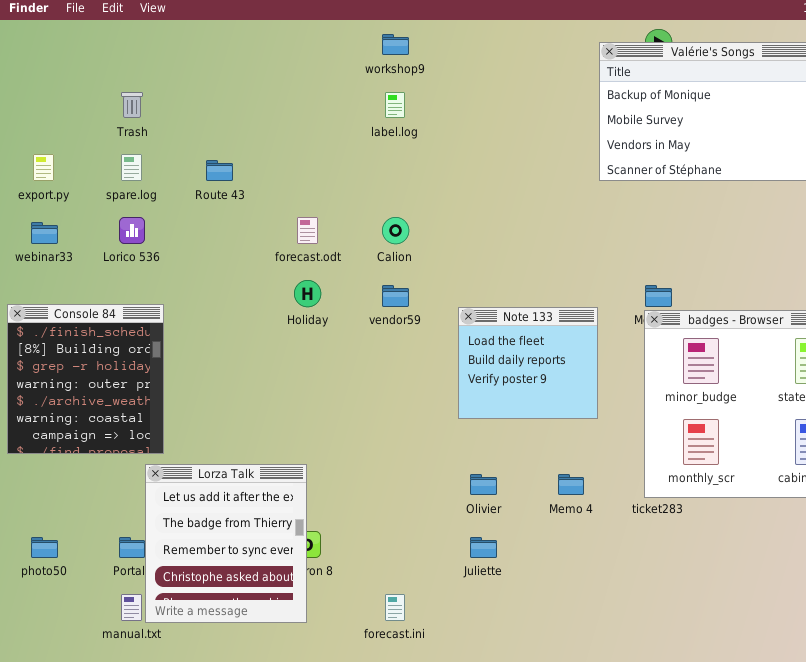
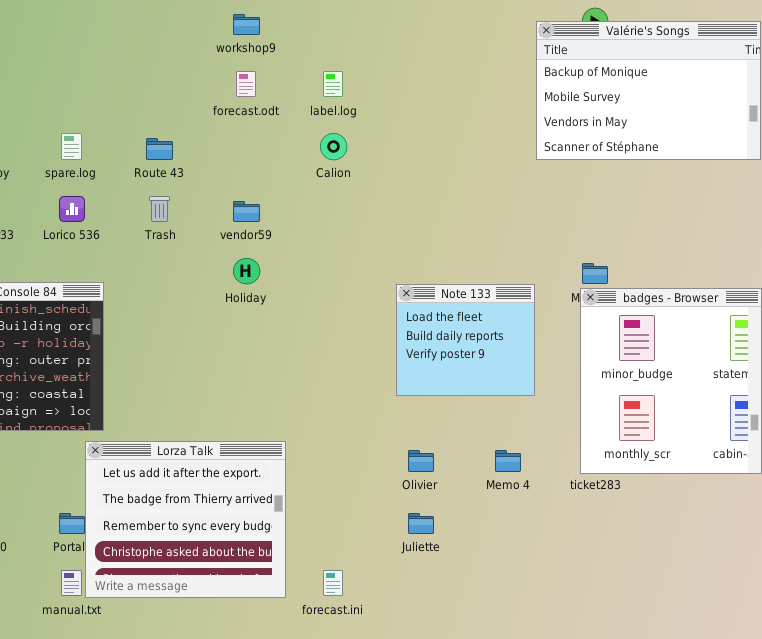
workshop9: [382,34,409,55] -> [233,14,260,35], moved
Trash: [121,92,143,118] -> [149,196,170,222], moved
forecast.odt: [297,217,318,244] -> [236,71,256,97], moved
Calion: [382,217,409,244] -> [320,133,347,160], moved
vendor59: [382,285,409,307] -> [233,201,260,222], moved
Lorza Talk: [145,464,307,623] -> [85,441,286,598], resized

